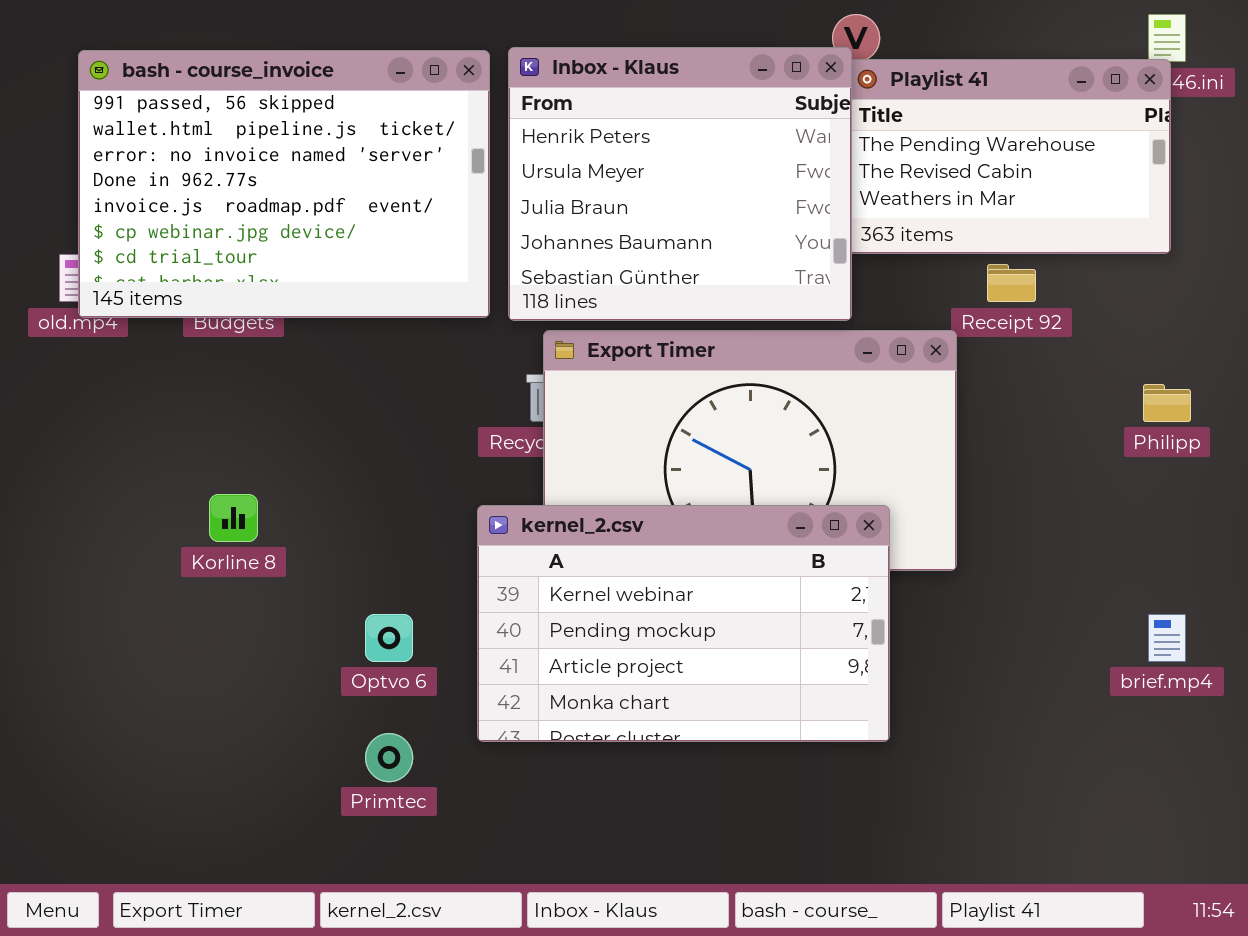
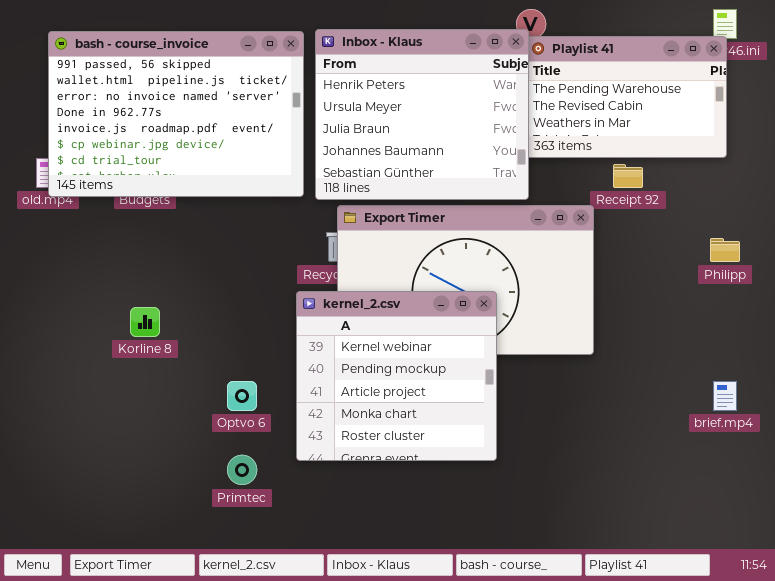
kernel_2.csv: [477,505,890,742] -> [296,291,497,461], resized

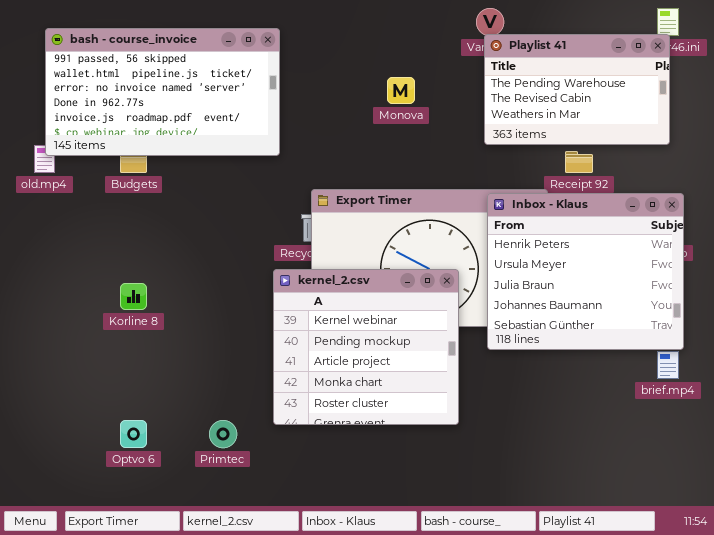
Inbox - Klaus: [315,29,529,200] -> [487,193,684,350], moved
bash - course_invoice: [48,31,304,197] -> [45,28,280,156], resized
Optvo 6: [227,381,257,411] -> [120,420,147,448], moved

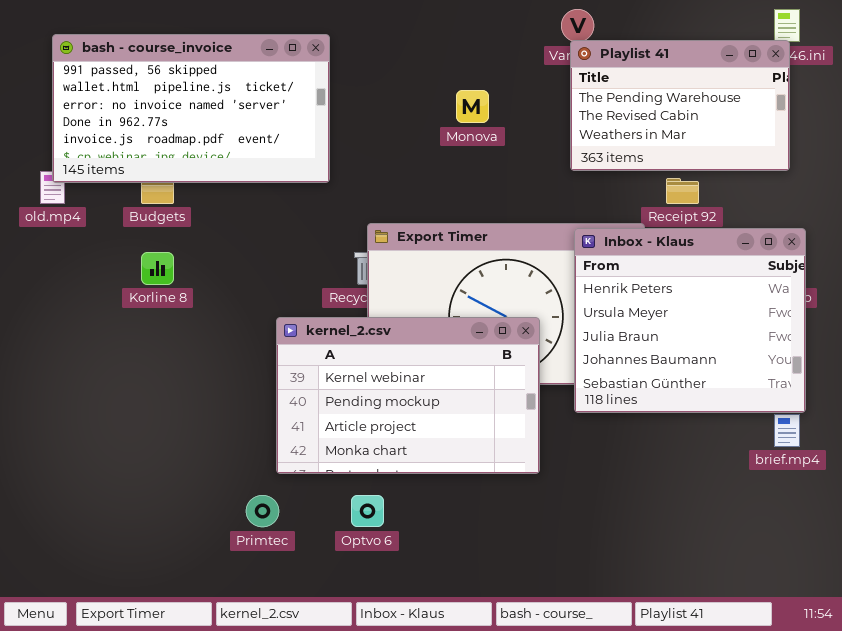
kernel_2.csv: [273,269,459,425] -> [276,317,540,474], resized
Korline 8: [120,283,147,310] -> [141,252,174,285], moved
Optvo 6: [120,420,147,448] -> [351,495,384,527], moved

